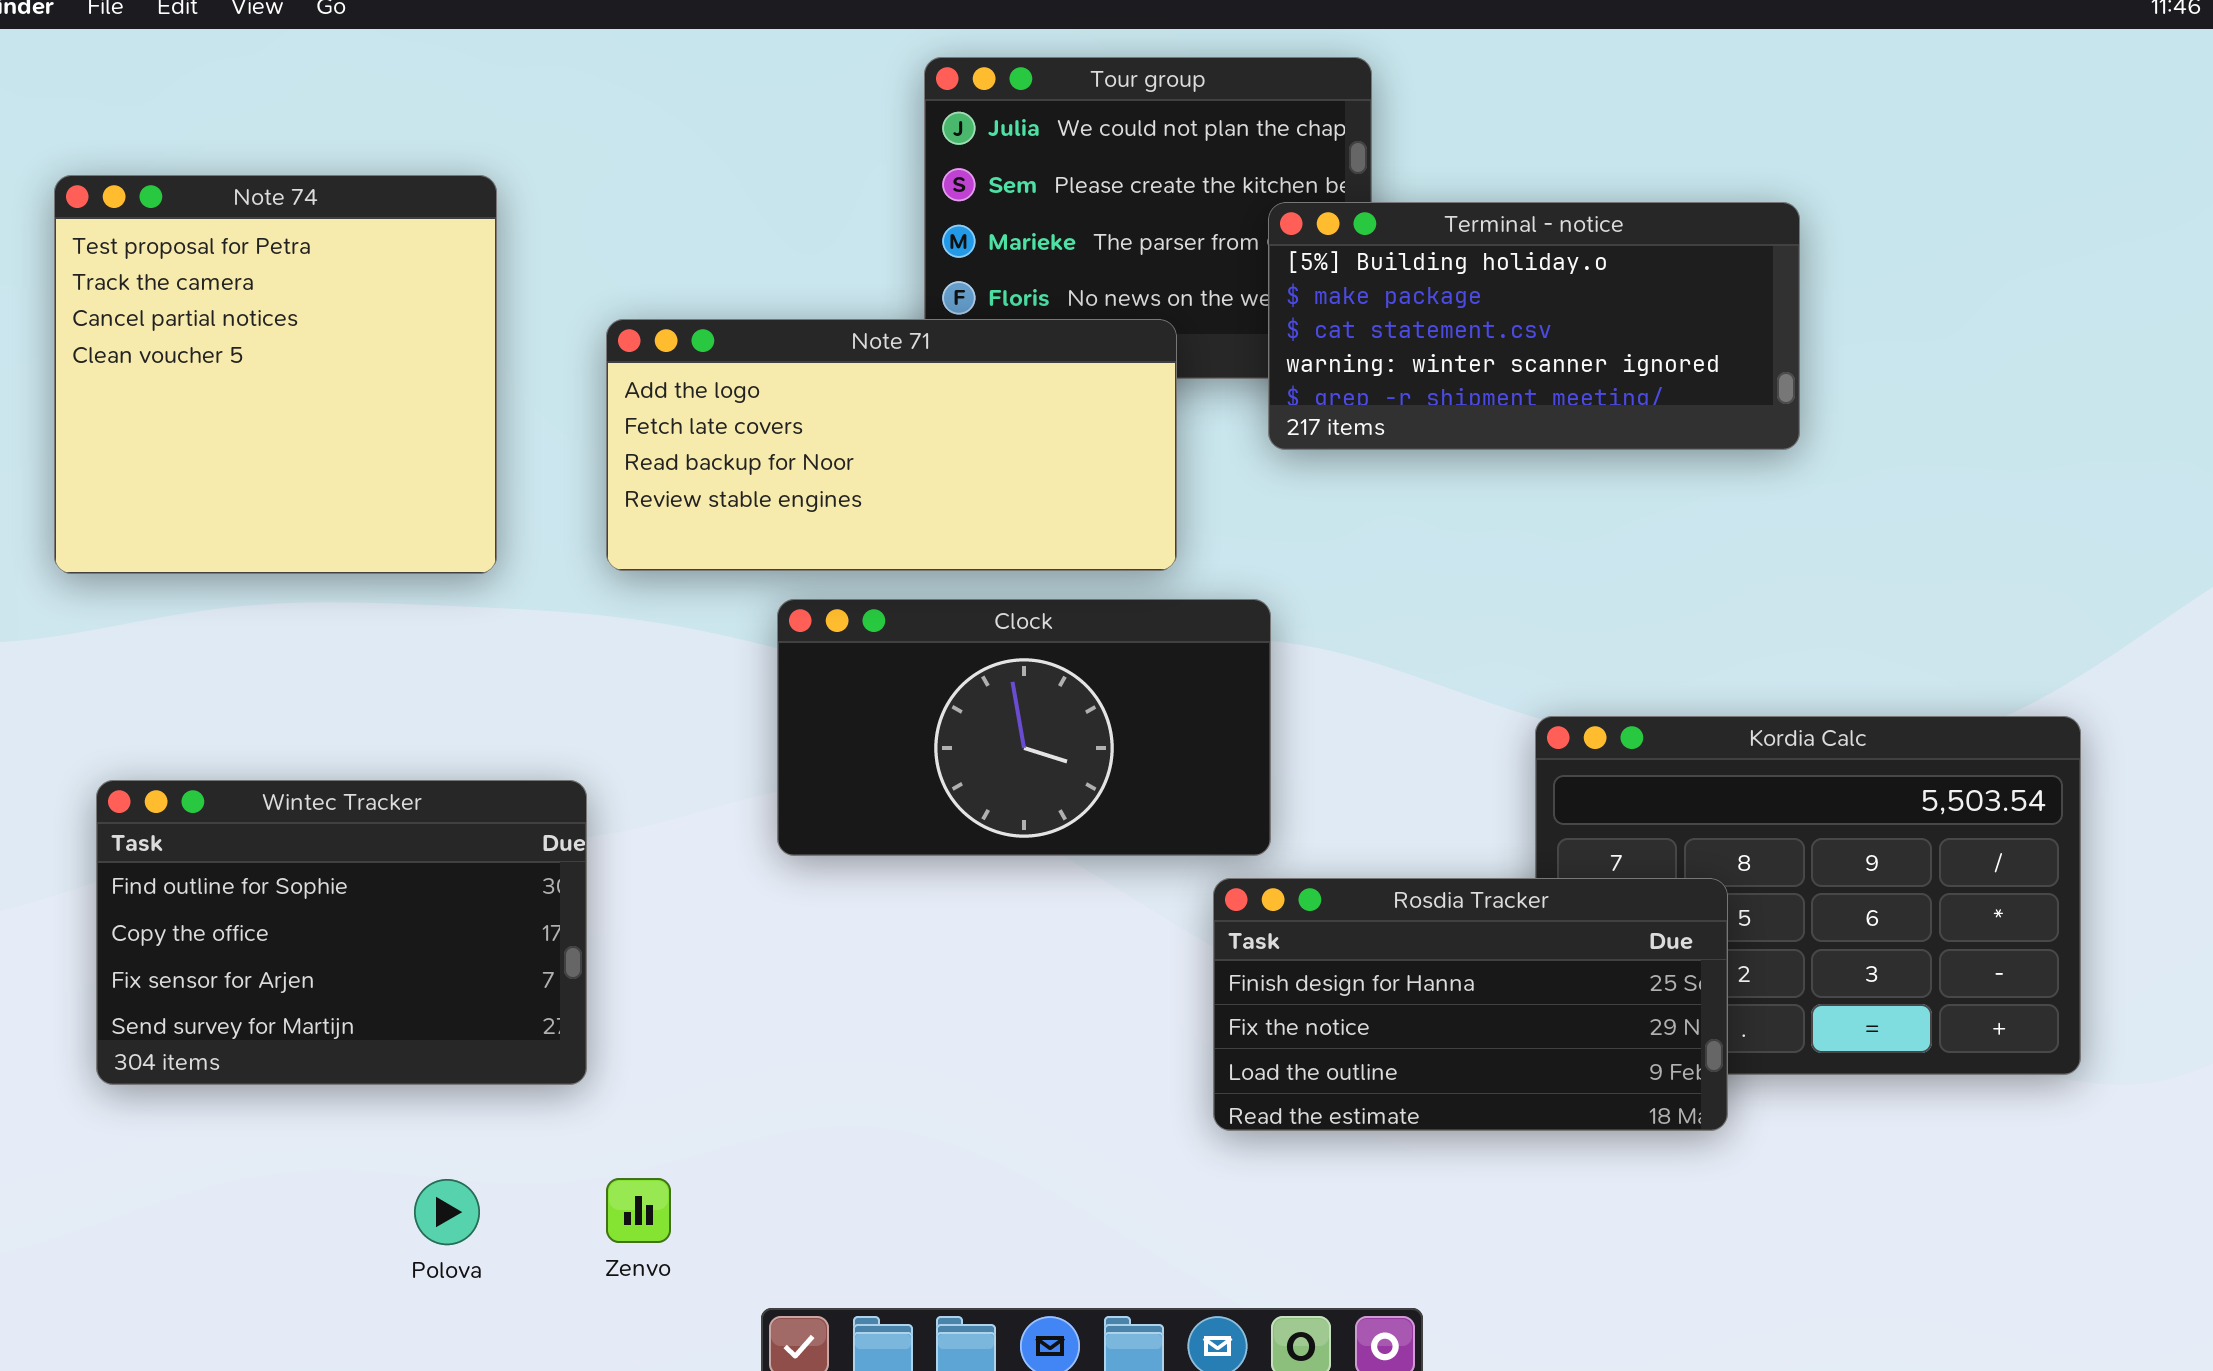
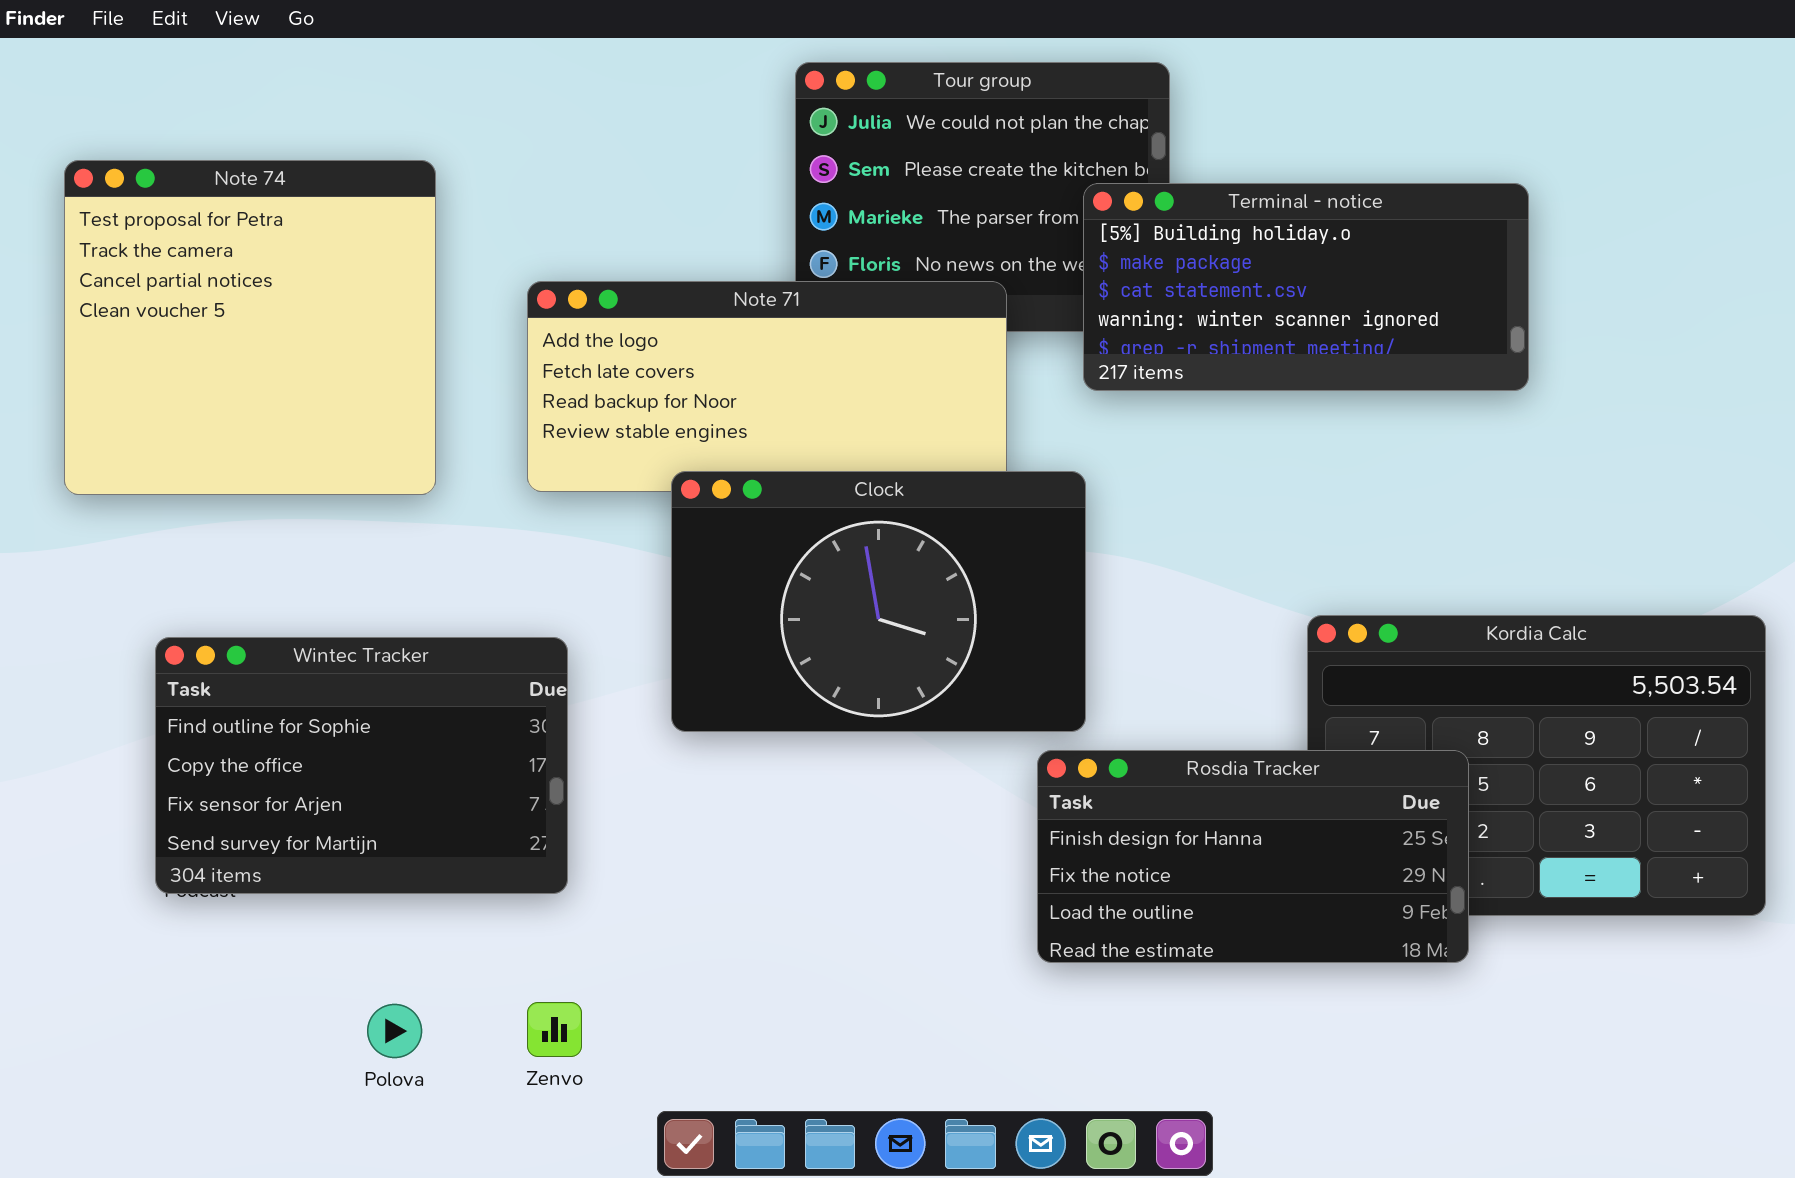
Clock: [777,599,1271,856] -> [671,471,1086,732], resized
Wintec Tracker: [96,780,587,1085] -> [155,637,568,894], moved

